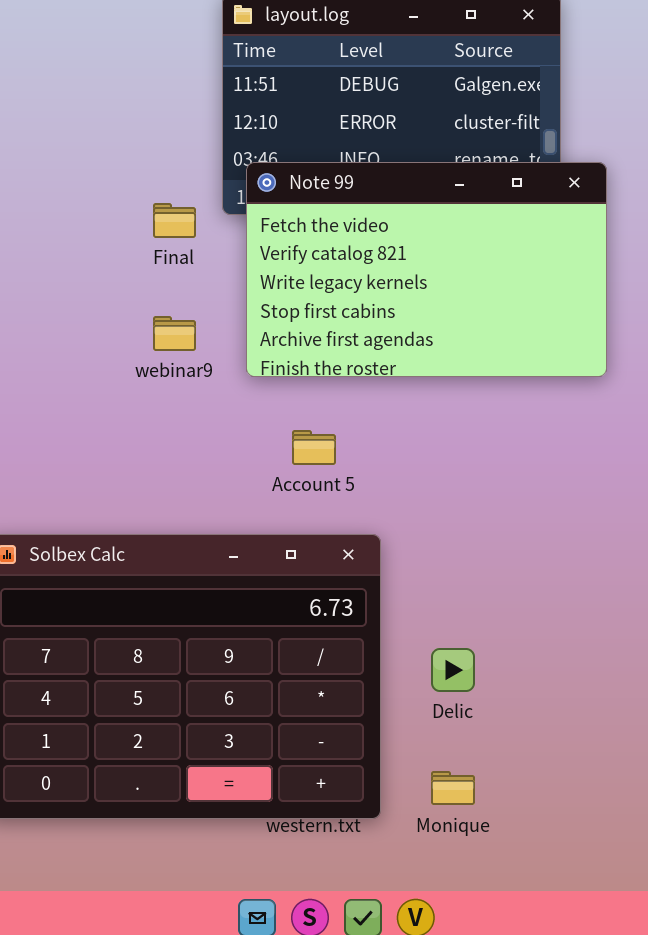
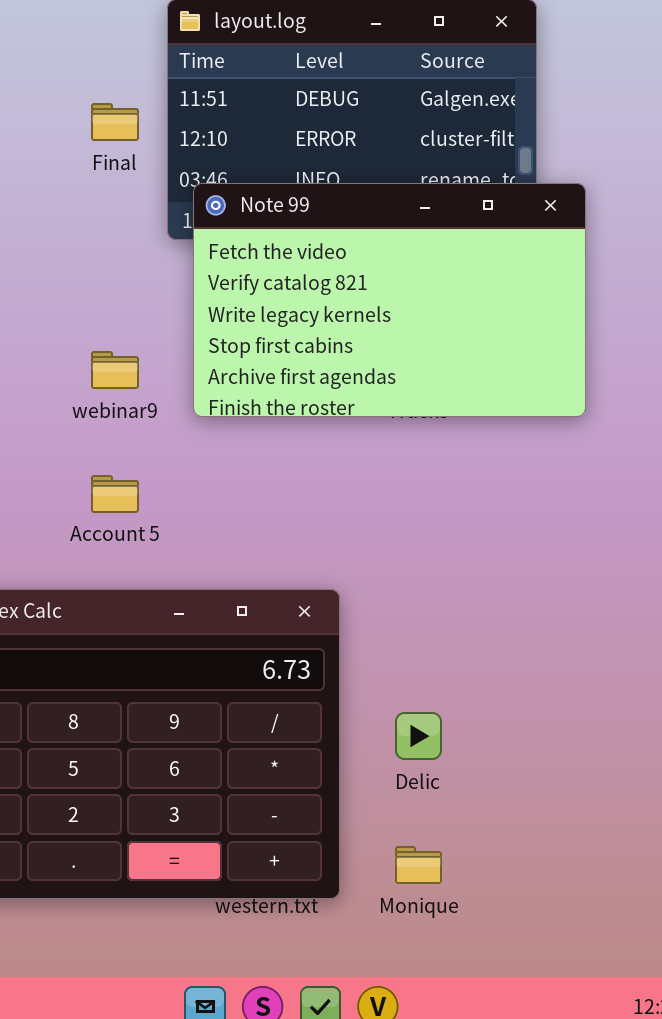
Final: [153,203,196,238] -> [91,103,139,141], moved
Account 5: [292,430,336,465] -> [91,475,139,513], moved

